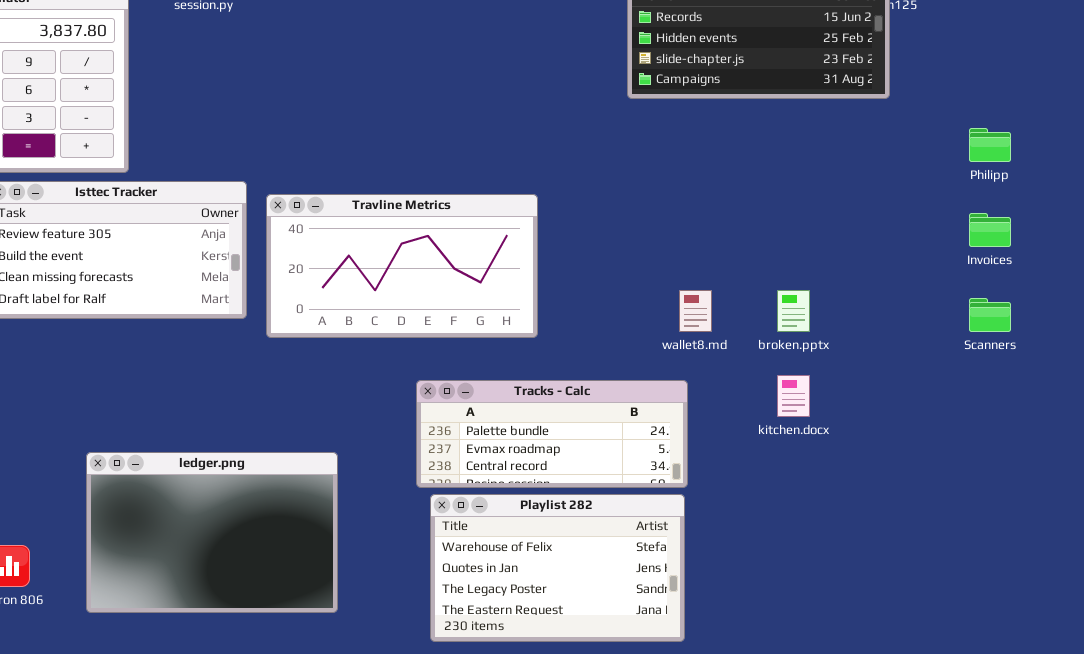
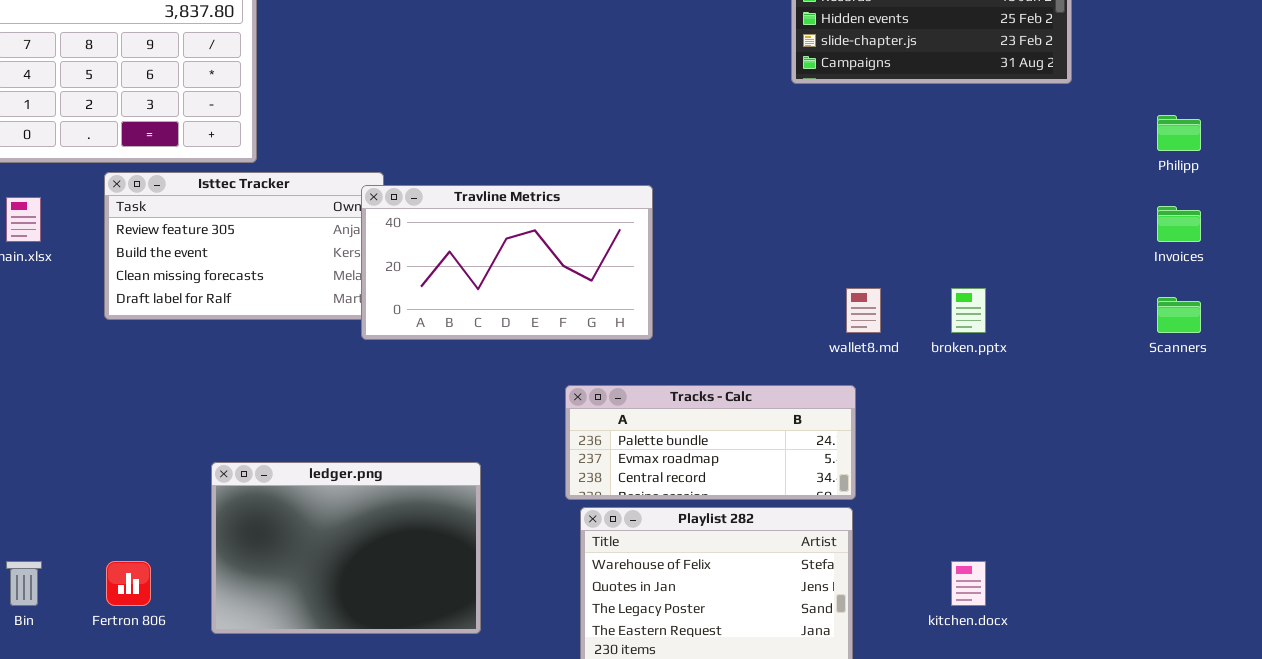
Travline Metrics: [266,194,538,338] -> [361,185,653,340], moved
kitchen.docx: [777,375,810,417] -> [951,561,986,606], moved

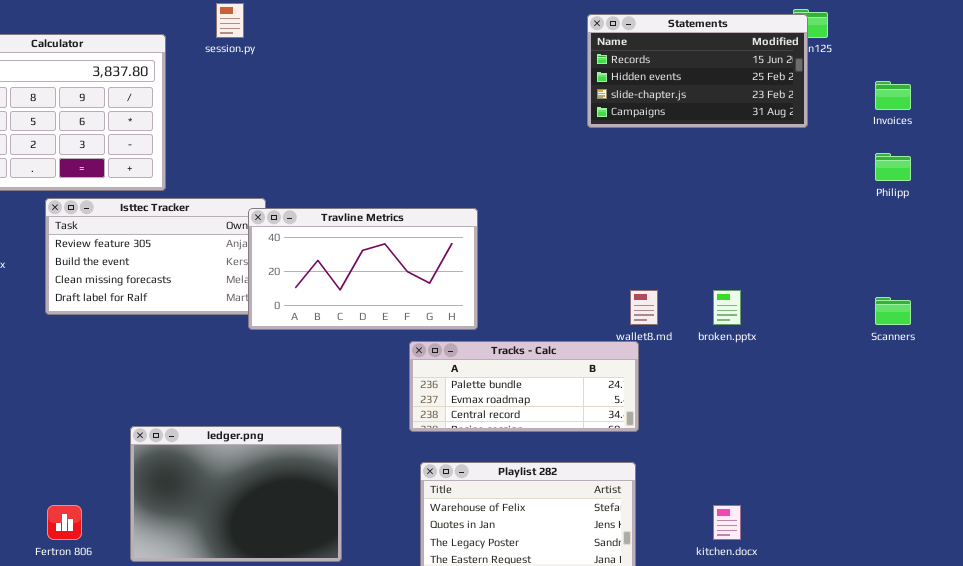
Invoices: [1157,206,1201,242] -> [875,81,911,110], moved
Tracks - Calc: [565,385,856,500] -> [409,341,639,432], moved

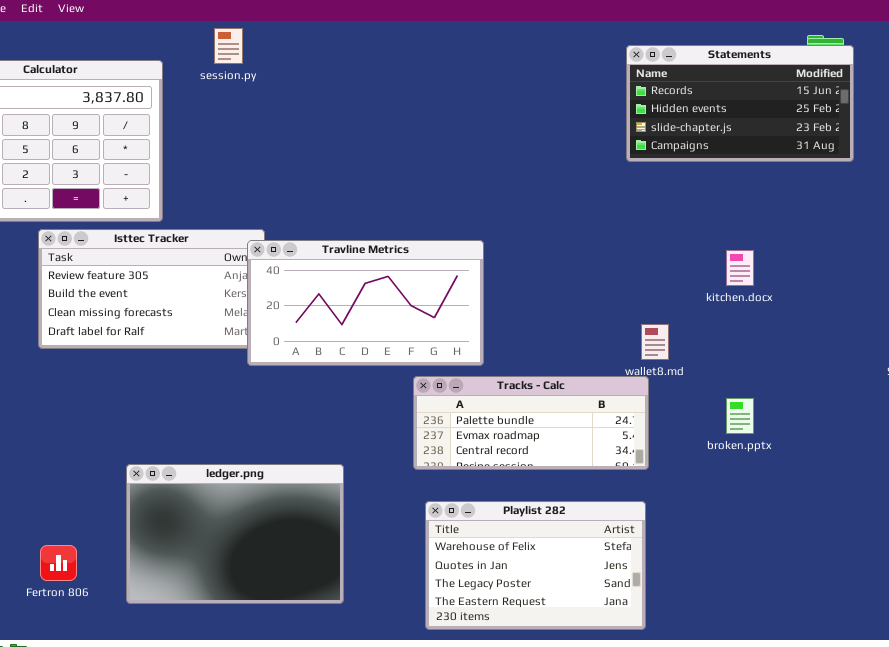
Statements: [587,14,808,128] -> [626,45,854,162], moved
broken.pptx: [713,290,741,325] -> [726,398,754,434], moved
kitchen.docx: [713,505,741,540] -> [726,250,754,286], moved

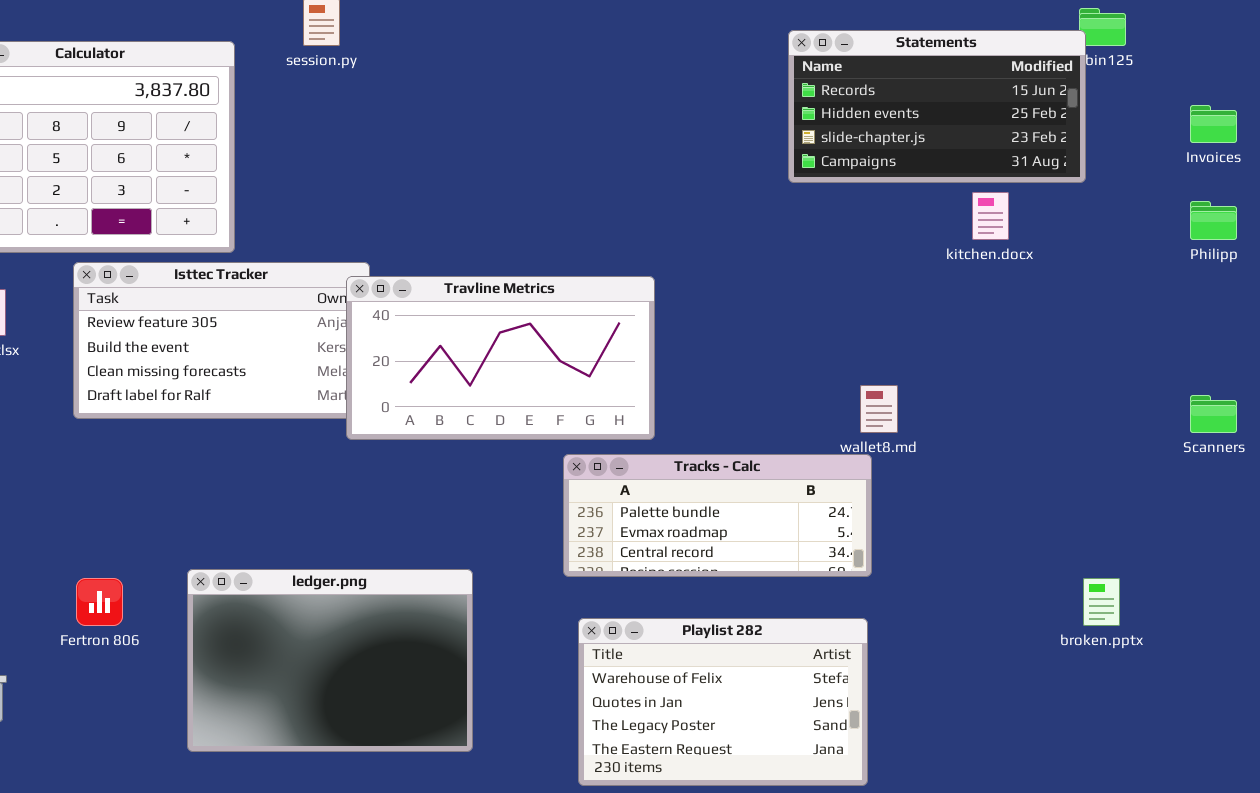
Statements: [626,45,854,162] -> [788,30,1086,183], moved
kitchen.docx: [726,250,754,286] -> [972,192,1009,240], moved
broken.pptx: [726,398,754,434] -> [1083,578,1120,626], moved
Fertron 806: [40,545,77,581] -> [76,578,123,626], moved

